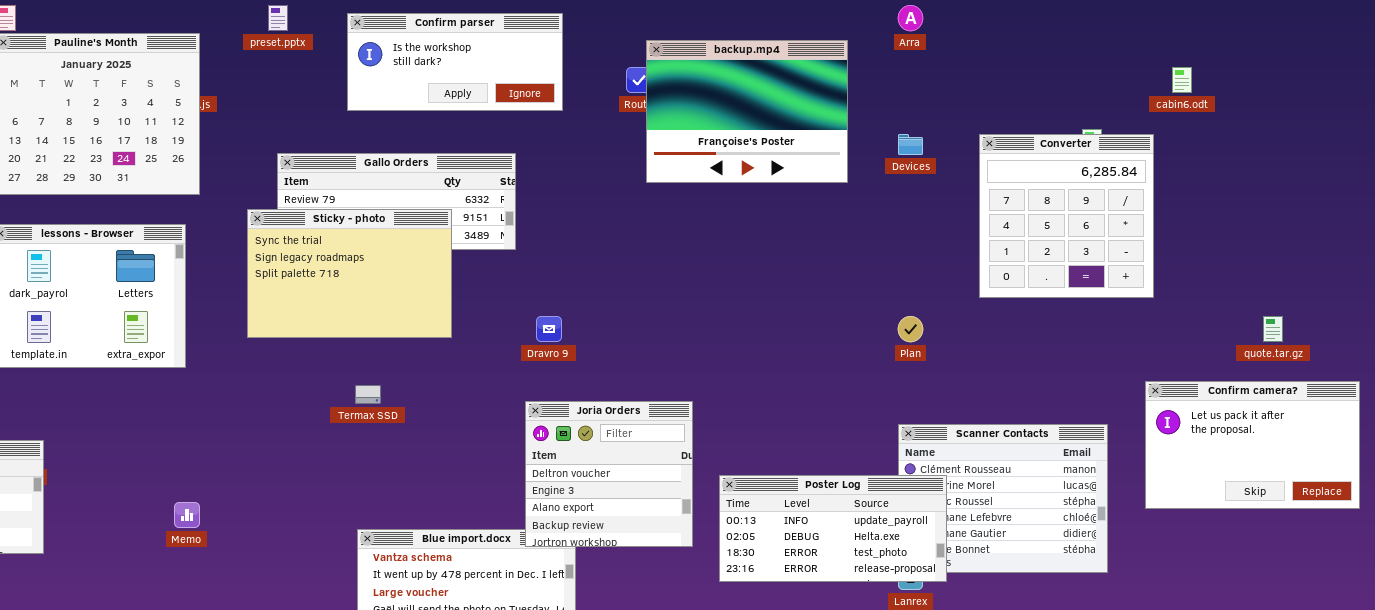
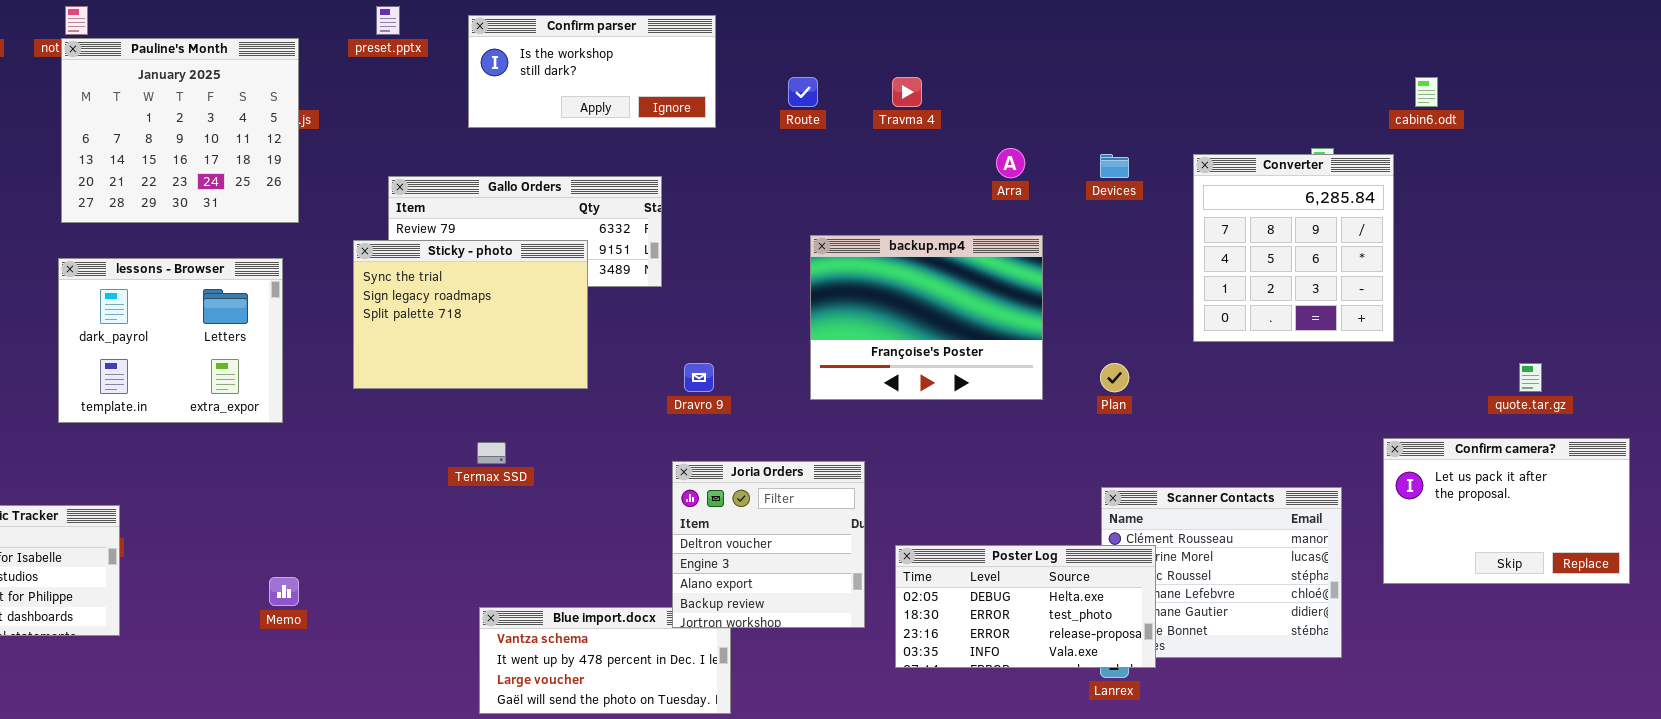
Arra: [898,5,923,31] -> [996,148,1025,178], moved
backup.mp4: [646,40,848,183] -> [810,235,1043,400], moved
Poster Log: [719,475,947,582] -> [895,545,1156,668], scrolled down 1 row

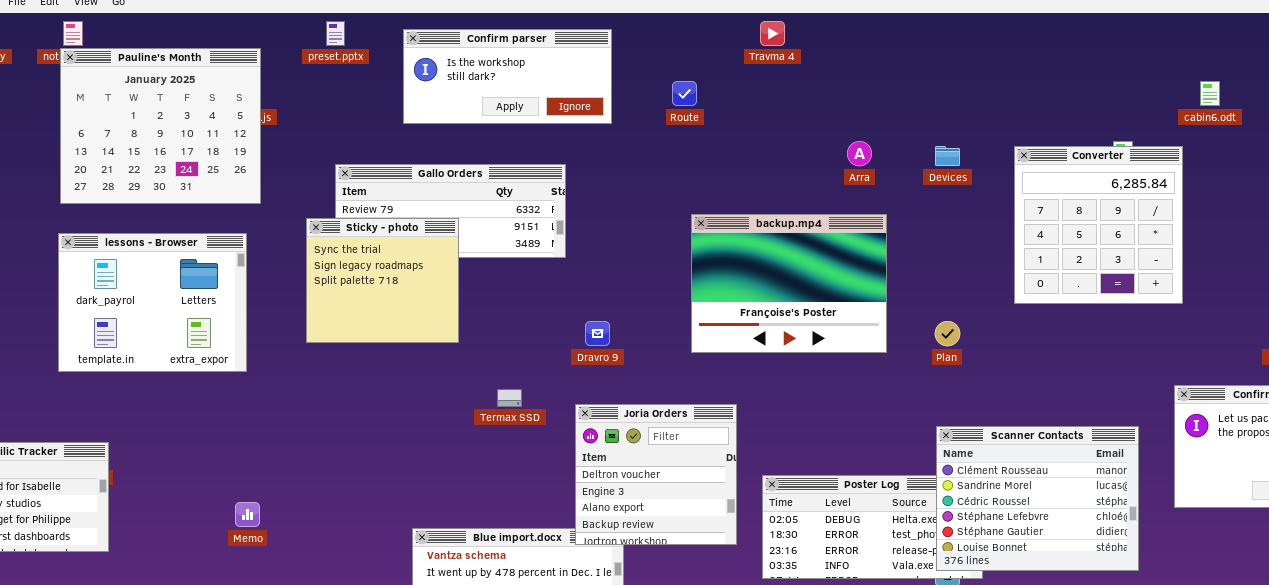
Travma 4: [892,77,922,107] -> [760,21,785,46], moved
Sticky - photo: [353,240,588,389] -> [306,218,459,343], resized
Termax SSD: [477,442,506,464] -> [497,389,522,407], moved
Scanner Contacts: [1101,487,1342,658] -> [936,426,1139,571], raised

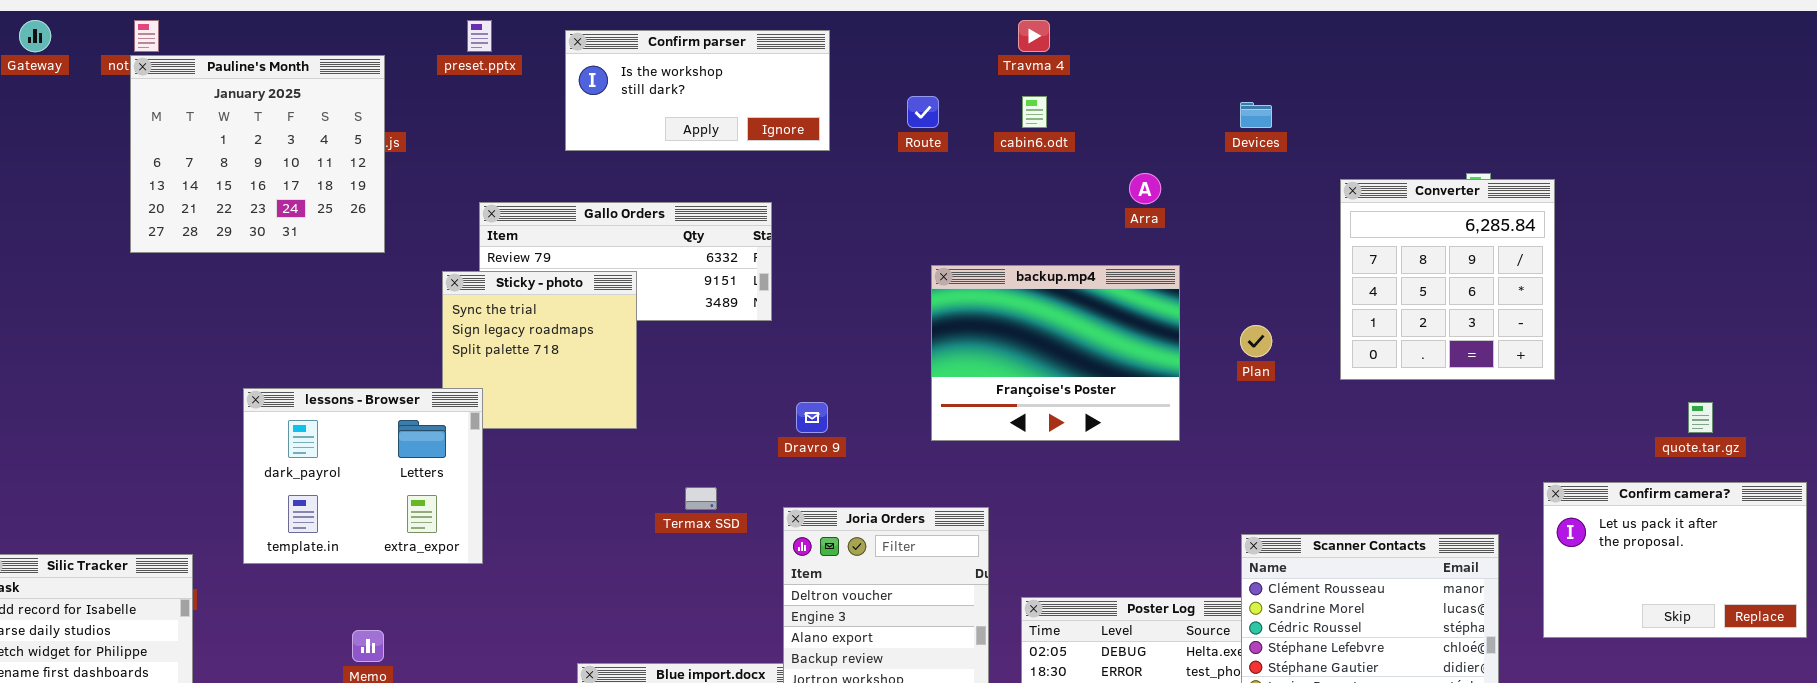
cabin6.odt: [1200,81,1220,106] -> [1022,96,1047,128], moved
Devices: [935,146,960,166] -> [1240,102,1272,128], moved
lessons - Browser: [58,233,247,372] -> [243,388,483,564], moved
Plan: [935,321,960,346] -> [1240,325,1272,357], moved

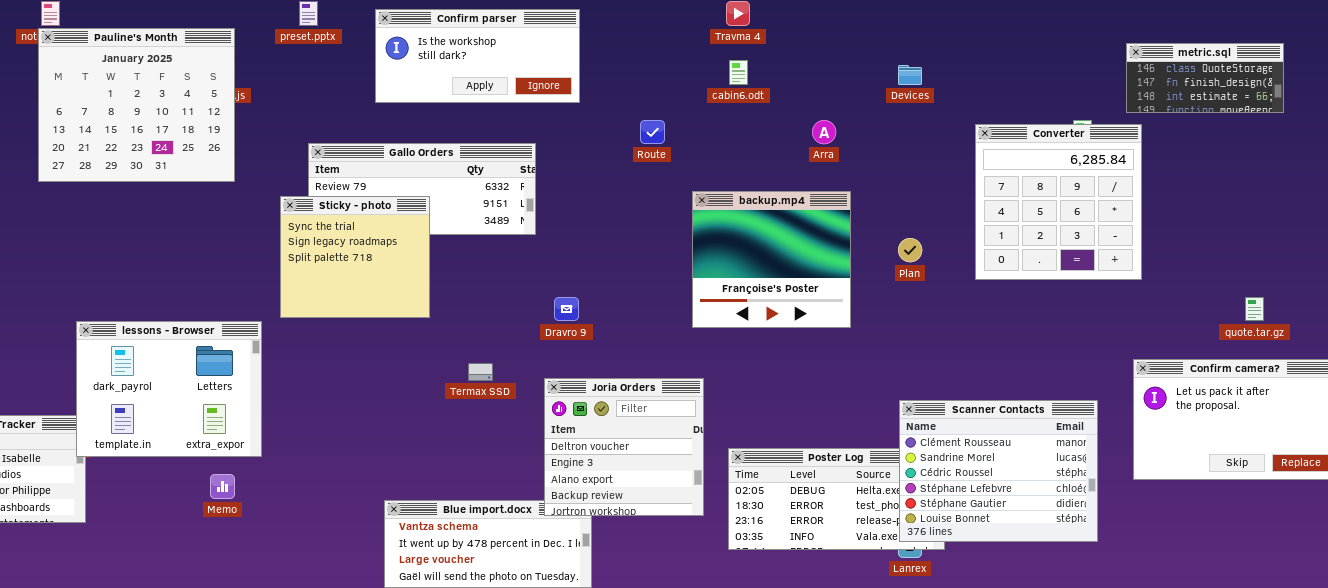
metric.sql: none -> [1126,43,1284,113], opened
Route: [907,96,939,128] -> [640,120,665,144], moved
backup.mp4: [931,265,1180,441] -> [692,191,851,328], resized
lessons - Browser: [243,388,483,564] -> [76,321,262,457], moved

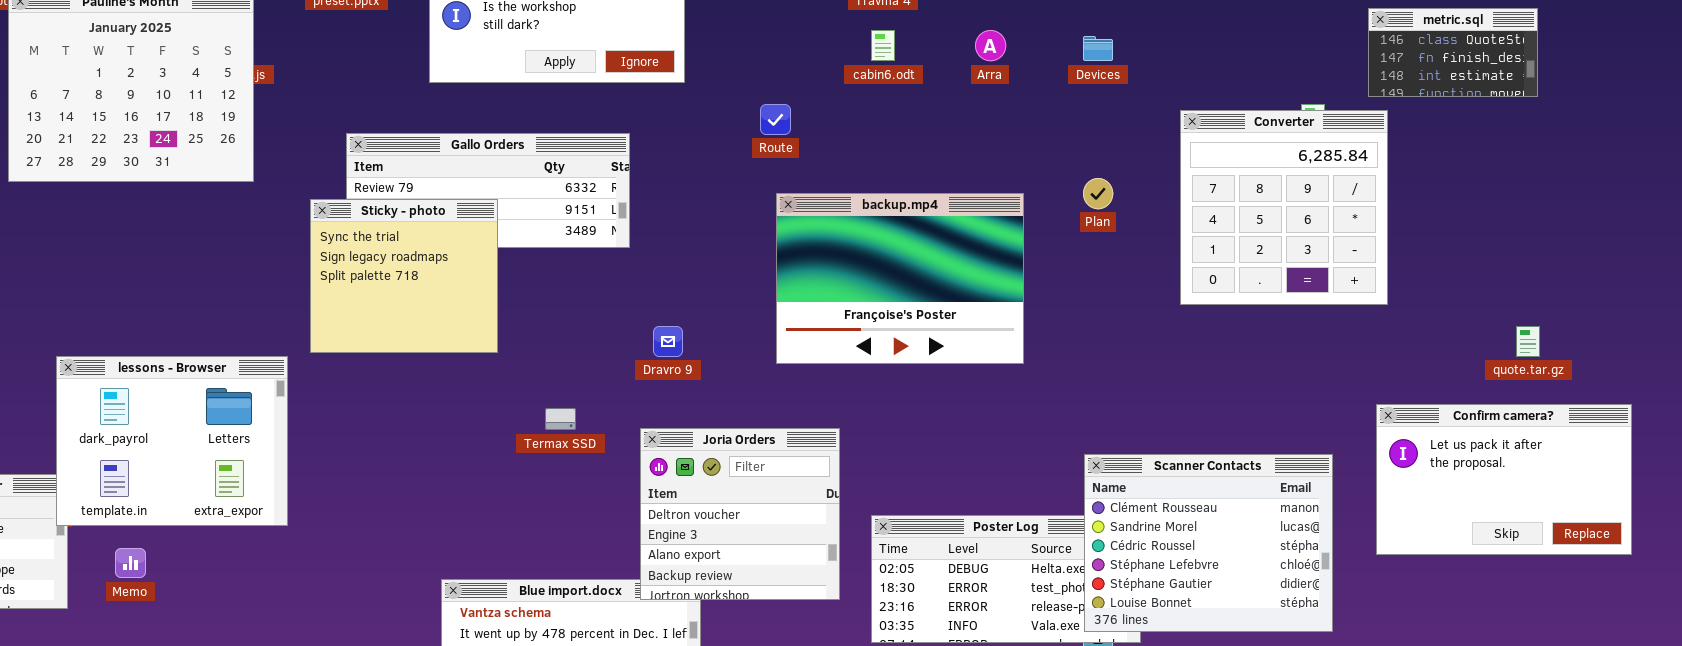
metric.sql: [1126,43,1284,113] -> [1368,8,1538,97], resized
Arra: [812,120,836,144] -> [975,30,1006,61], moved
backup.mp4: [692,191,851,328] -> [776,193,1024,364], resized
Plan: [898,238,922,262] -> [1083,178,1113,209], moved
Memo: [210,474,235,499] -> [115,548,146,578], moved

